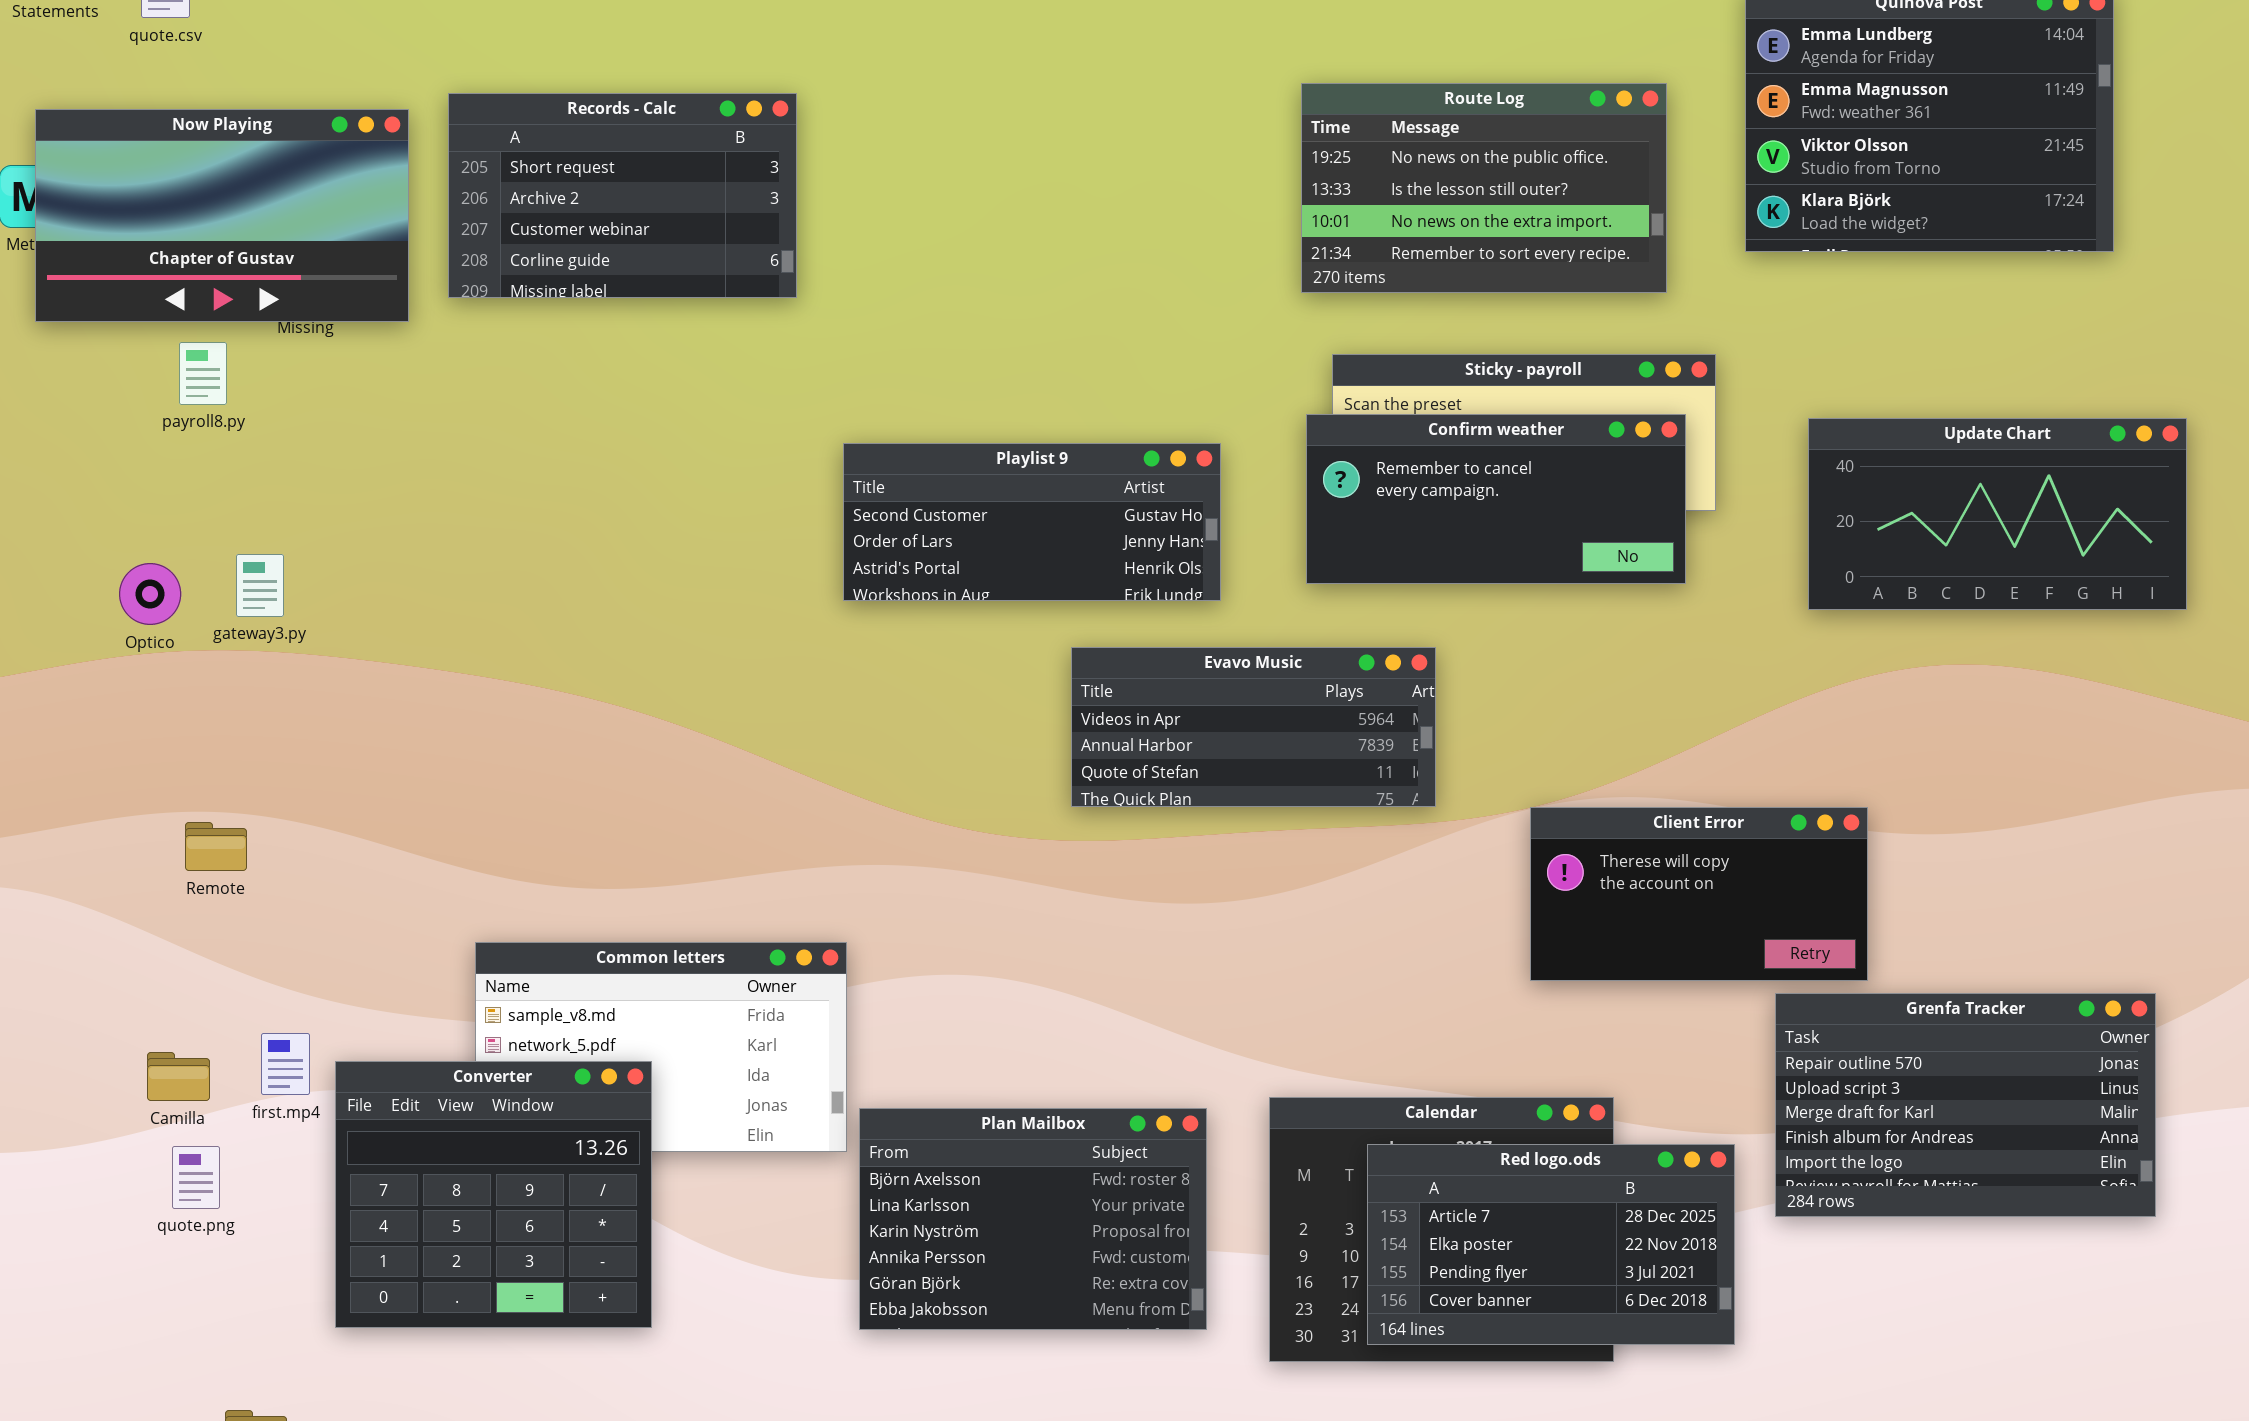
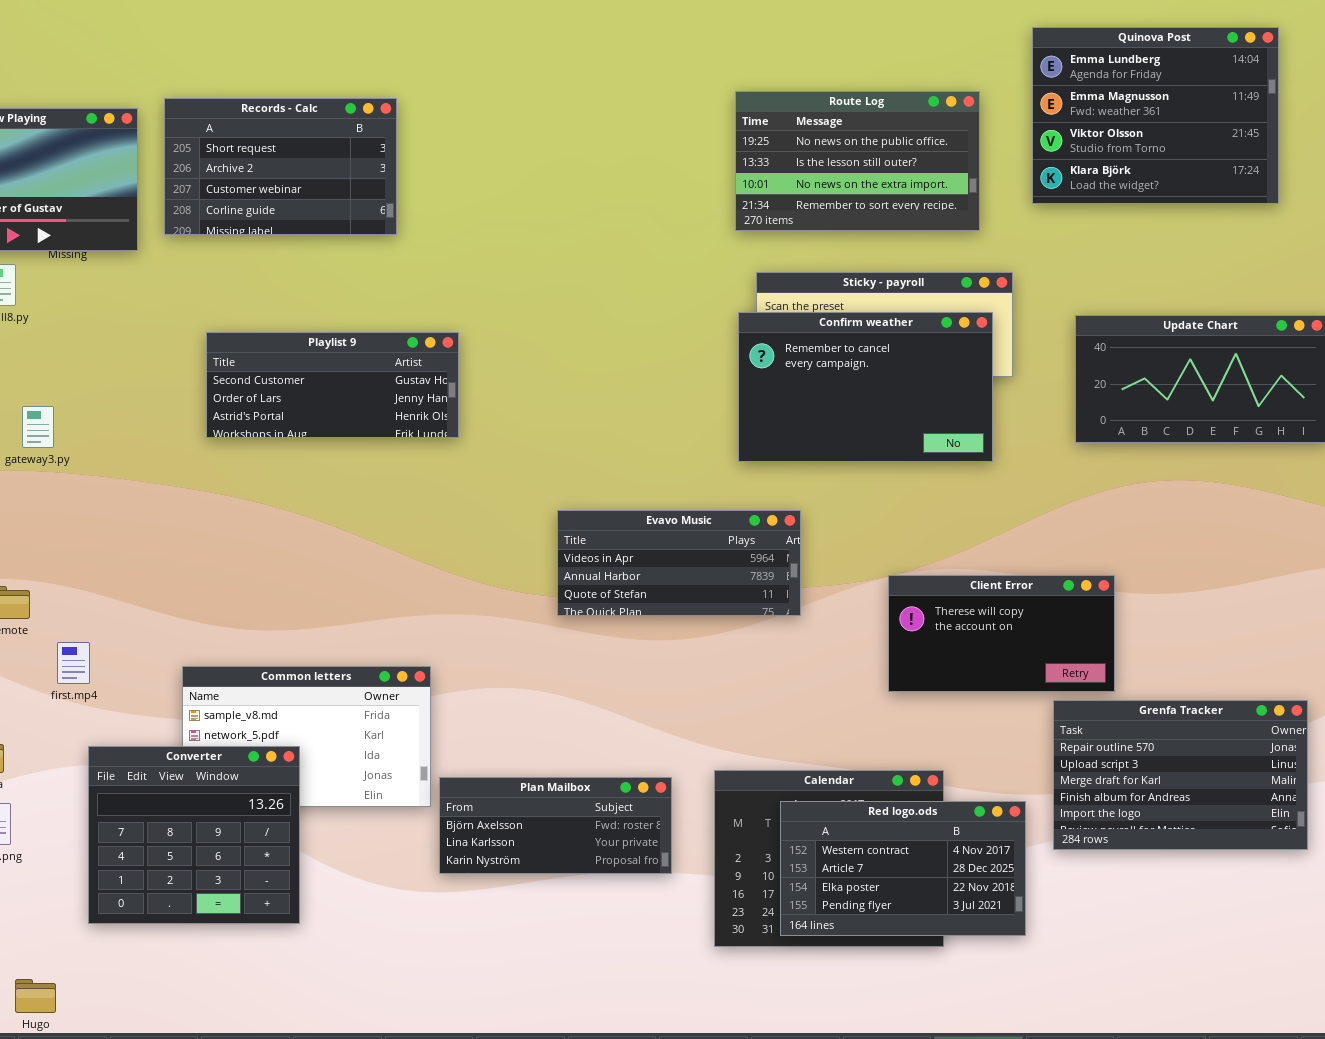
Confirm weather: [1306,414,1686,584] -> [738,312,993,462], resized
Playlist 9: [843,443,1221,601] -> [206,332,459,438], moved
Evavo Music: [1071,647,1436,807] -> [557,510,801,616], moved
first.mp4: [261,1033,310,1095] -> [57,642,90,684], moved
Plan Mailbox: [859,1108,1207,1330] -> [439,777,672,874], resized
Red logo.ods: [1367,1144,1735,1345] -> [780,801,1026,936], scrolled up 1 row

